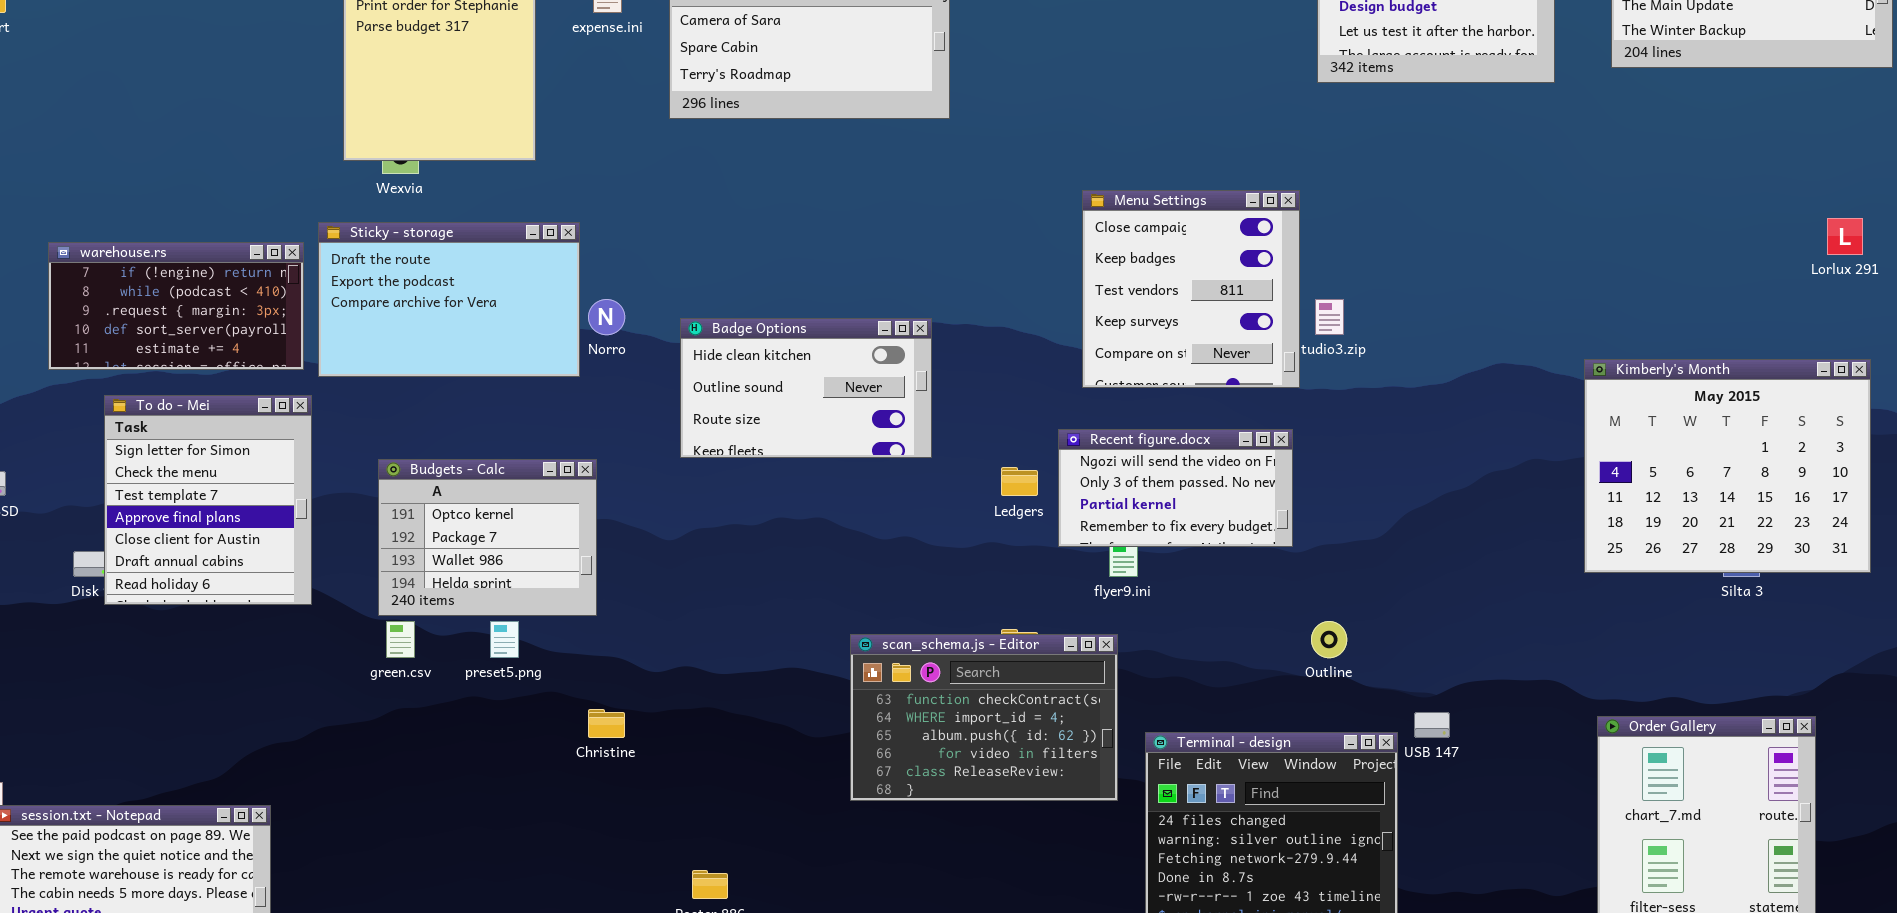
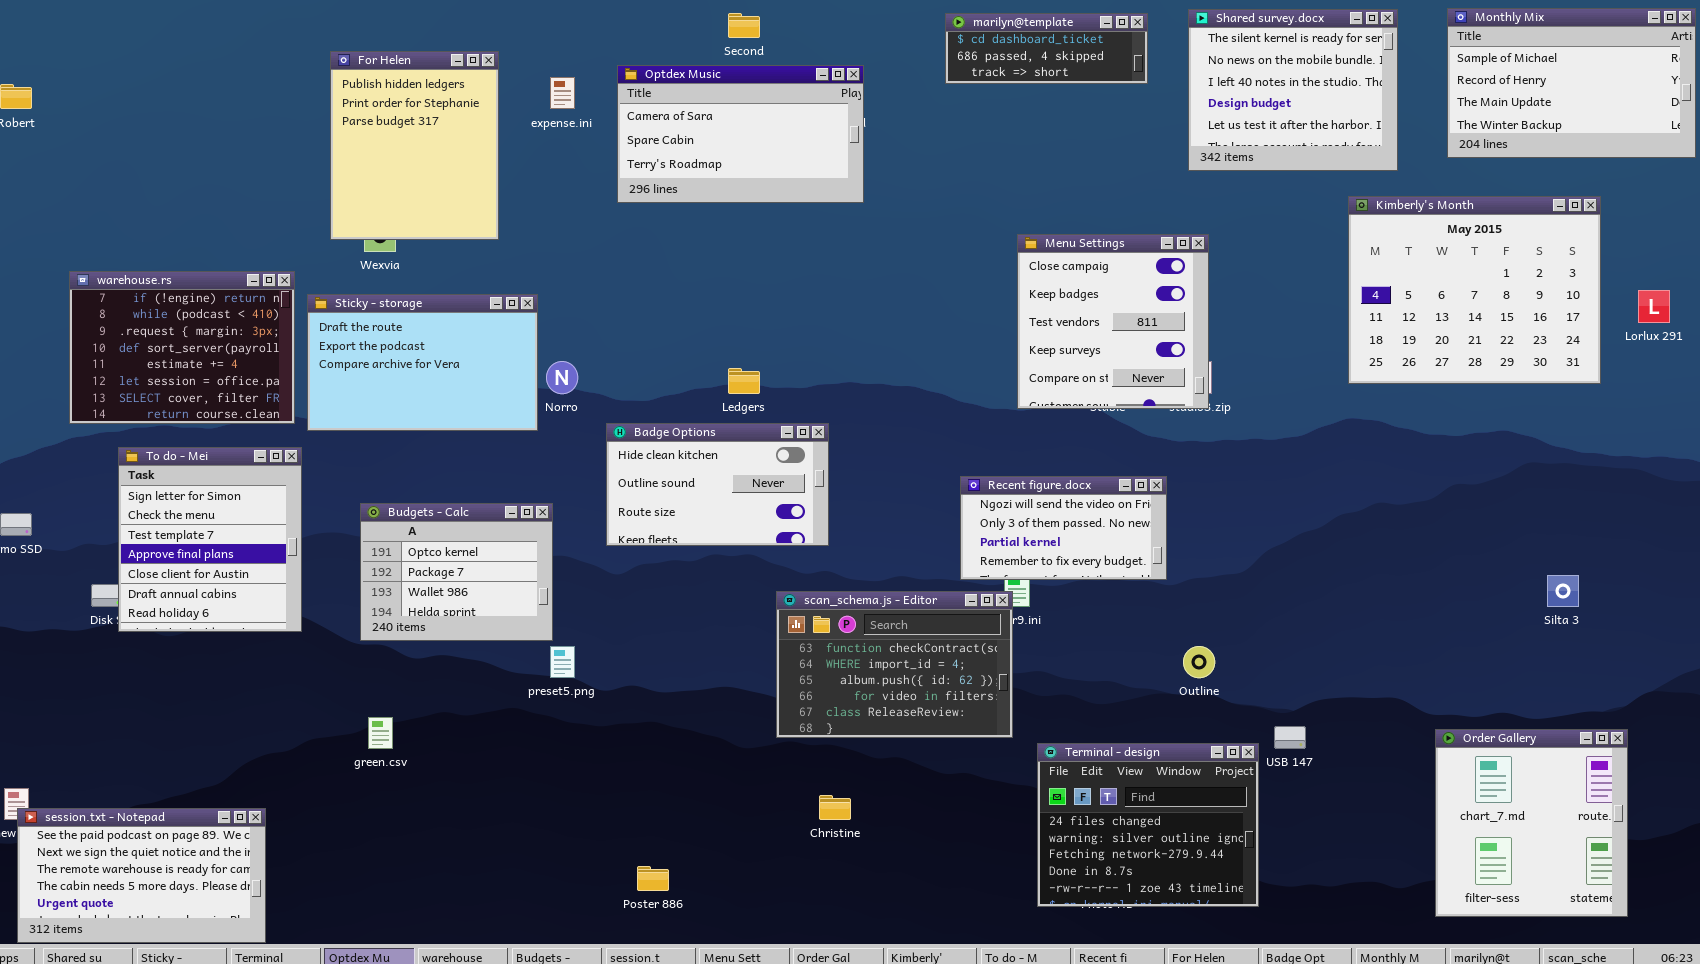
Menu Settings: [1082,190,1300,388] -> [1017,234,1209,409], moved
warehouse.rs: [48,242,304,370] -> [69,271,295,424], resized
Badge Options: [680,318,932,458] -> [606,423,829,546], moved
Kimberly's Month: [1584,359,1871,573] -> [1348,196,1601,384], moved
Ledgers: [1001,467,1038,496] -> [728,368,760,394], moved
green.csv: [386,621,415,658] -> [368,717,393,749], moved
preset5.png: [490,621,519,658] -> [550,646,575,678], moved
scan_schema.js - Editor: [850,634,1118,801] -> [776,591,1013,738], moved
Christine: [588,709,625,738] -> [819,795,851,820], moved

